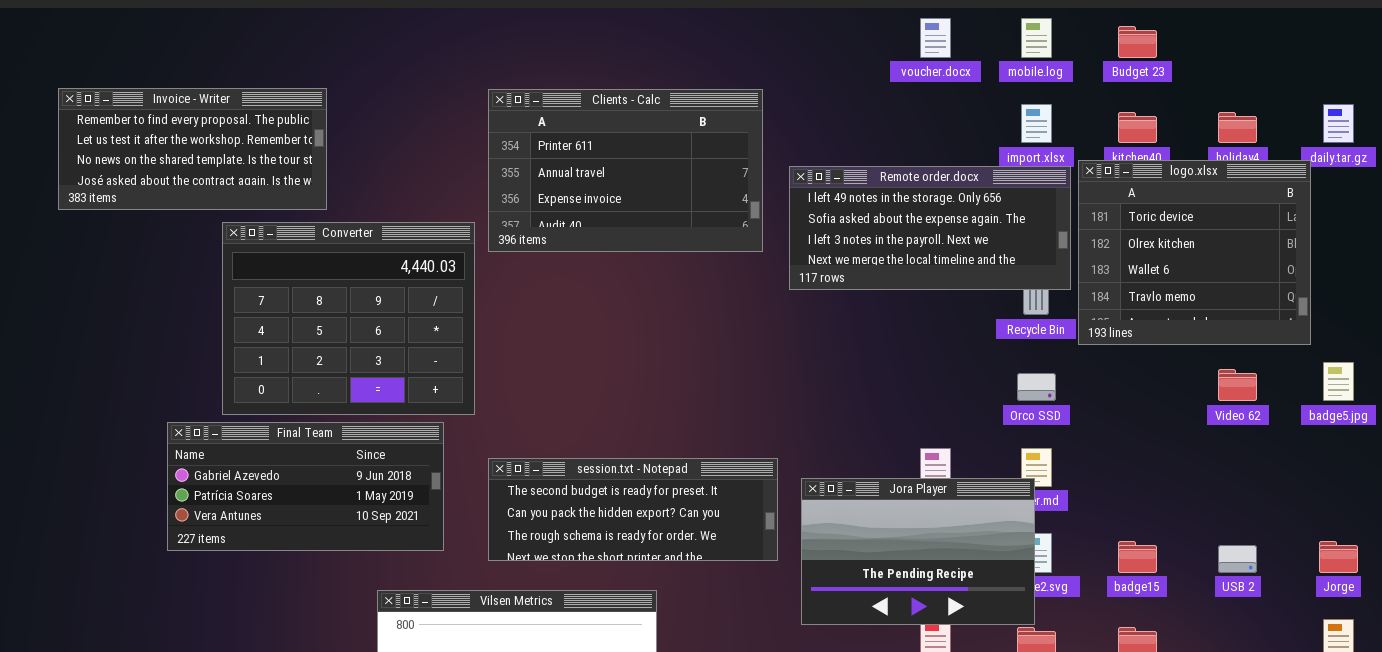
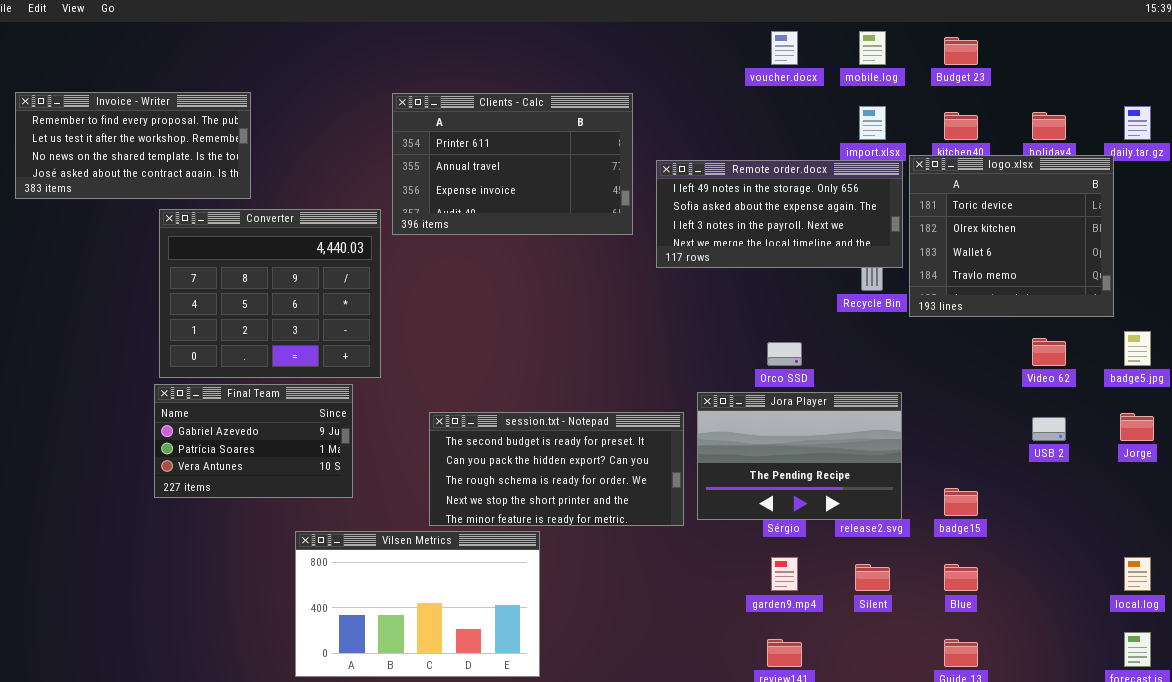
Orco SSD: [1017,373,1056,401] -> [767,342,802,366], moved
Final Team: [167,422,444,551] -> [154,384,353,498], resized
session.txt - Notepad: [488,458,778,561] -> [429,412,684,526], moved, resized
Jora Player: [801,478,1035,625] -> [697,392,902,520], moved
Jorge: [1319,541,1358,573] -> [1120,413,1154,441], moved
USB 2: [1218,545,1257,573] -> [1032,417,1066,441], moved

